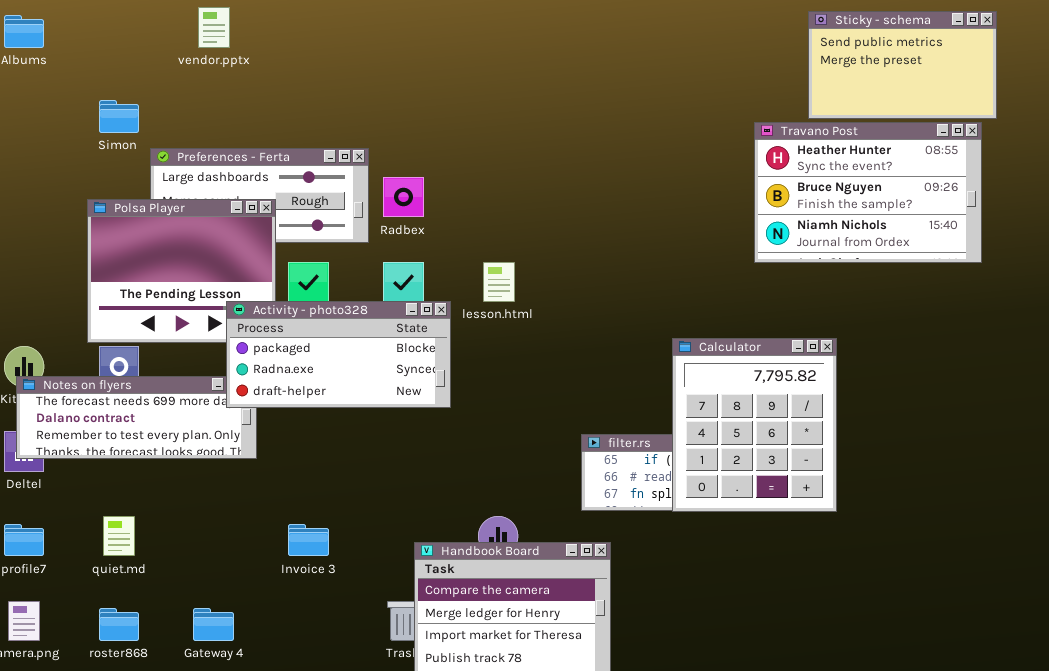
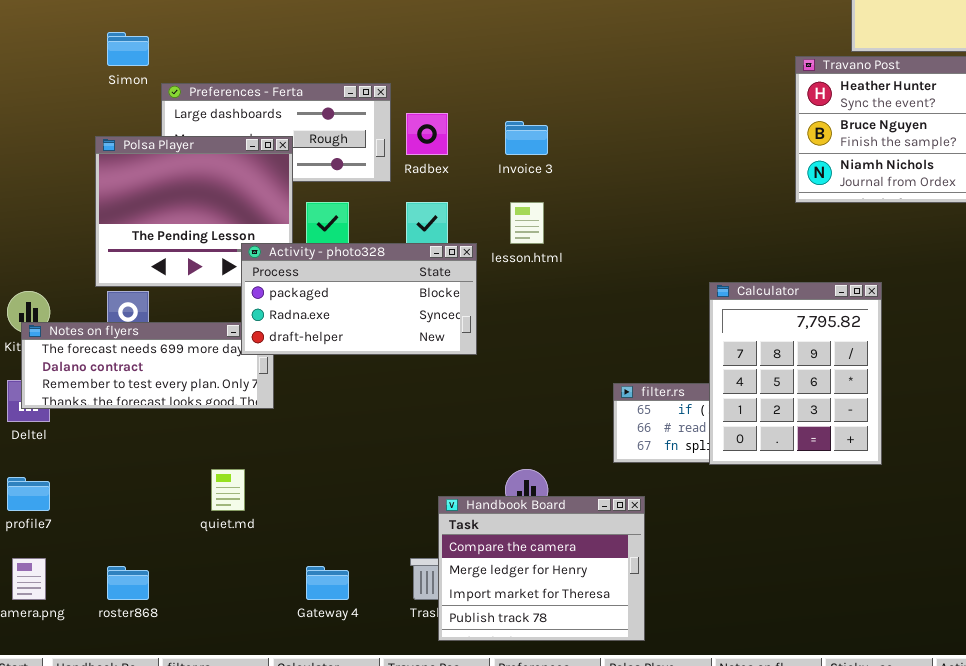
quiet.md: [103,516,135,556] -> [211,469,245,511], moved
Invoice 3: [288,524,329,556] -> [505,121,548,155], moved
Gateway 4: [193,608,234,641] -> [306,566,349,600], moved

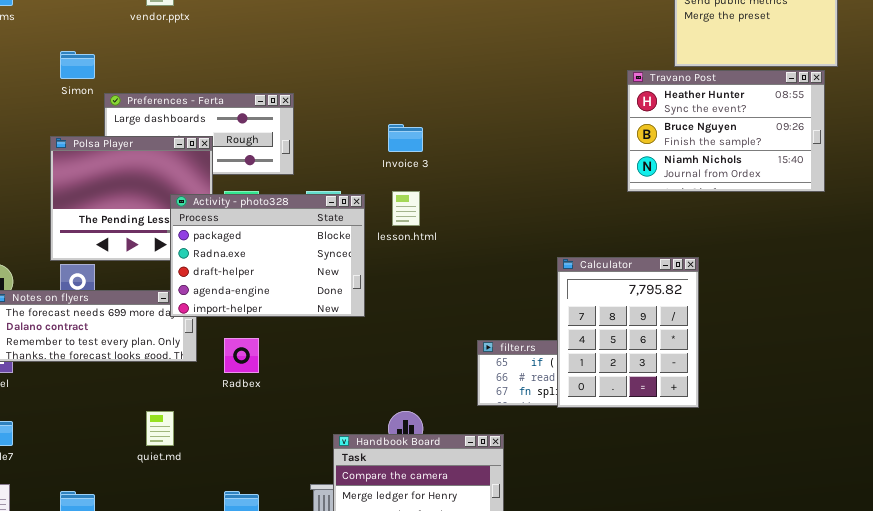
Radbex: [406,113,448,155] -> [224,338,259,373], moved
Activity - photo328: [241,243,477,355] -> [170,194,365,317], resized

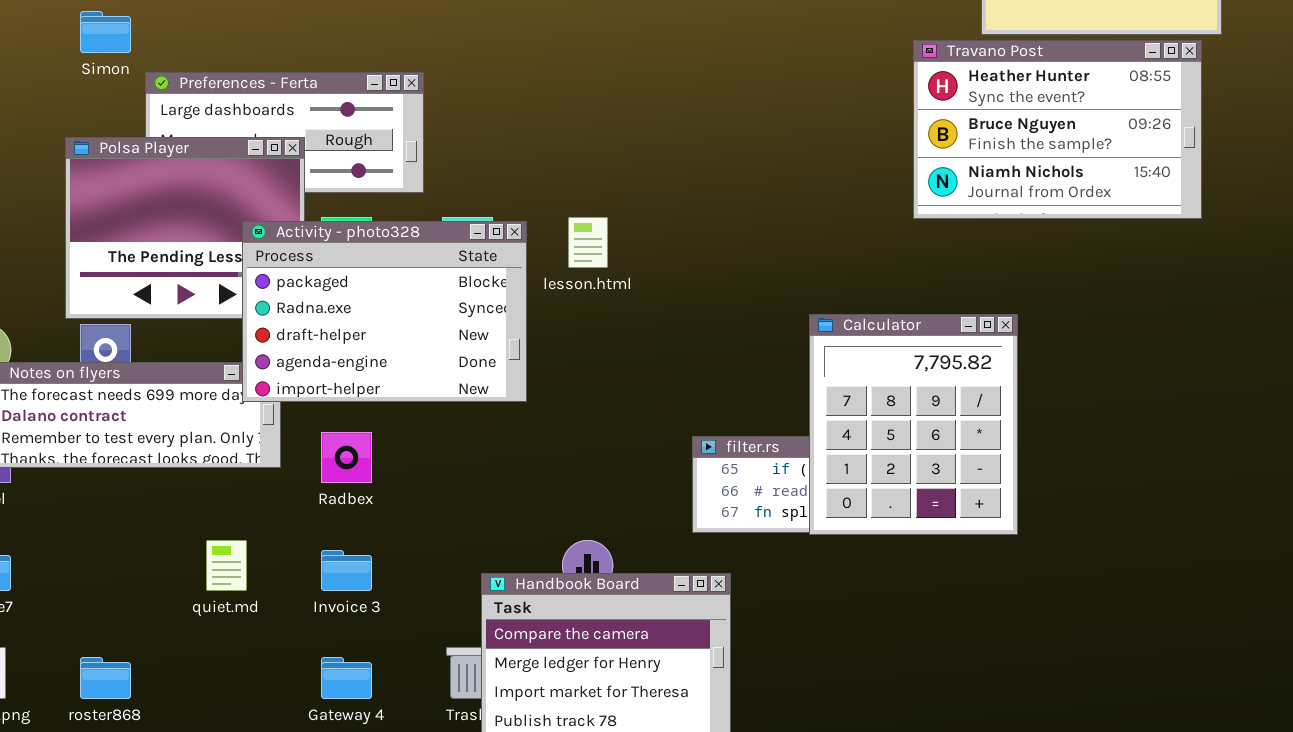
Invoice 3: [388,124,423,152] -> [321,550,372,591], moved

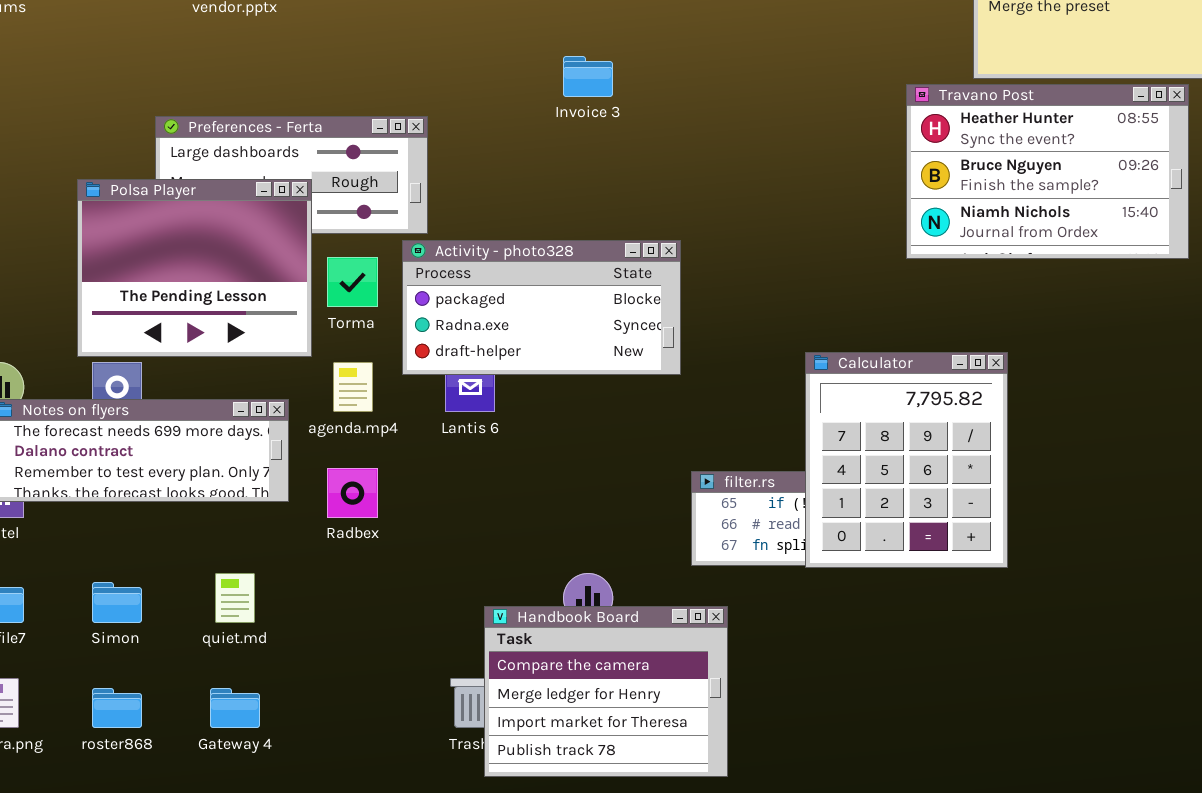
Simon: [80,11,131,53] -> [92,582,142,623], moved
Activity - photo328: [242,221,527,402] -> [402,240,681,375], moved, resized
Invoice 3: [321,550,372,591] -> [563,56,613,97], moved
Gateway 4: [321,657,372,699] -> [210,688,260,728], moved

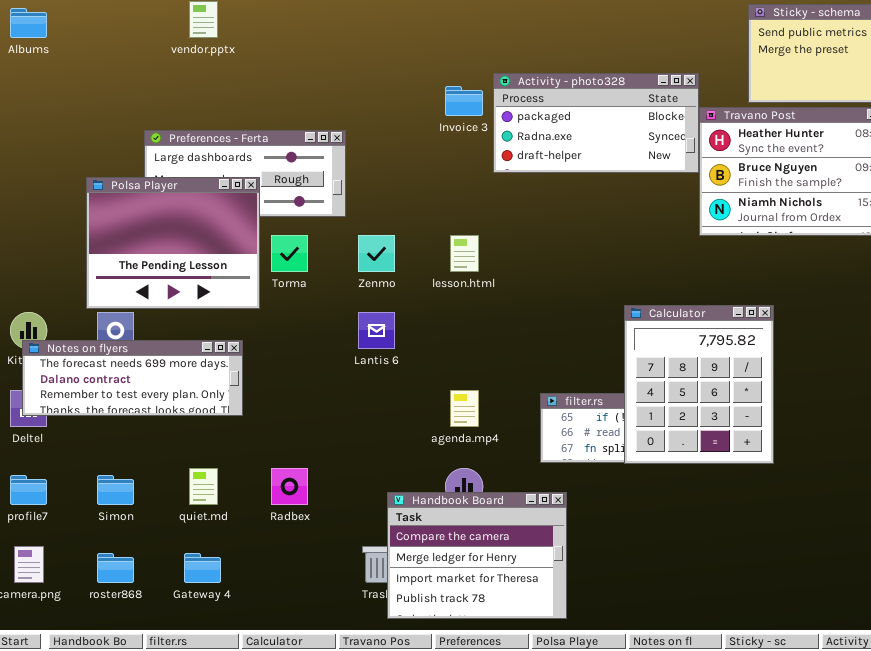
Activity - photo328: [402,240,681,375] -> [493,73,699,173], moved
agenda.mp4: [333,362,373,412] -> [450,390,479,427], moved
Radbex: [327,468,378,518] -> [271,468,308,505], moved

